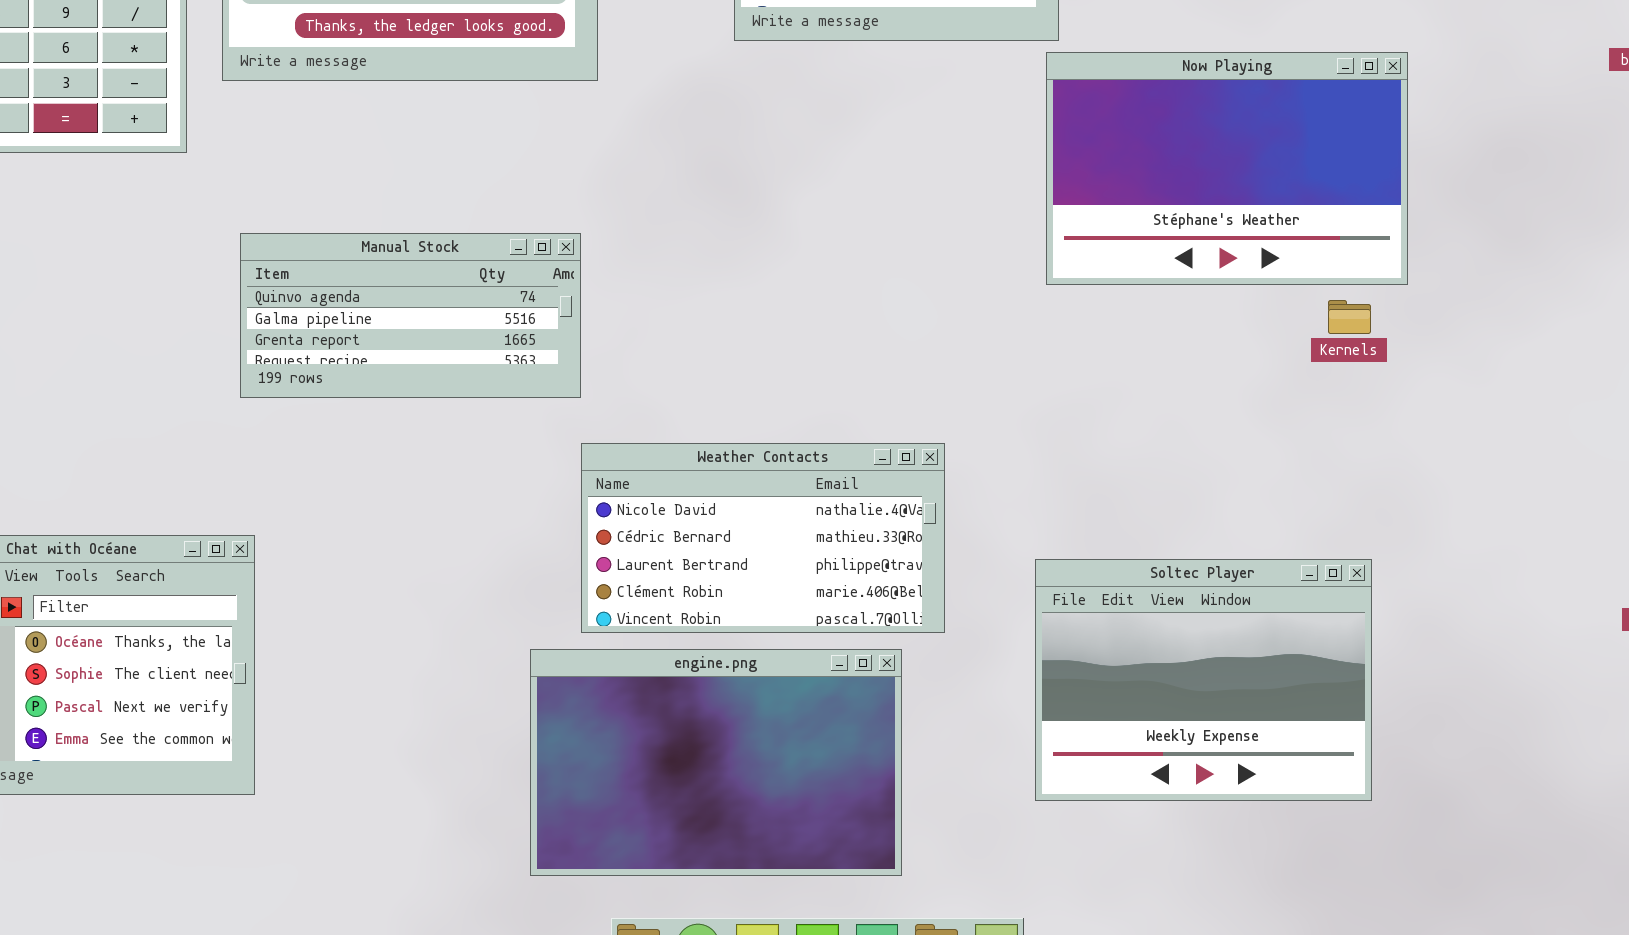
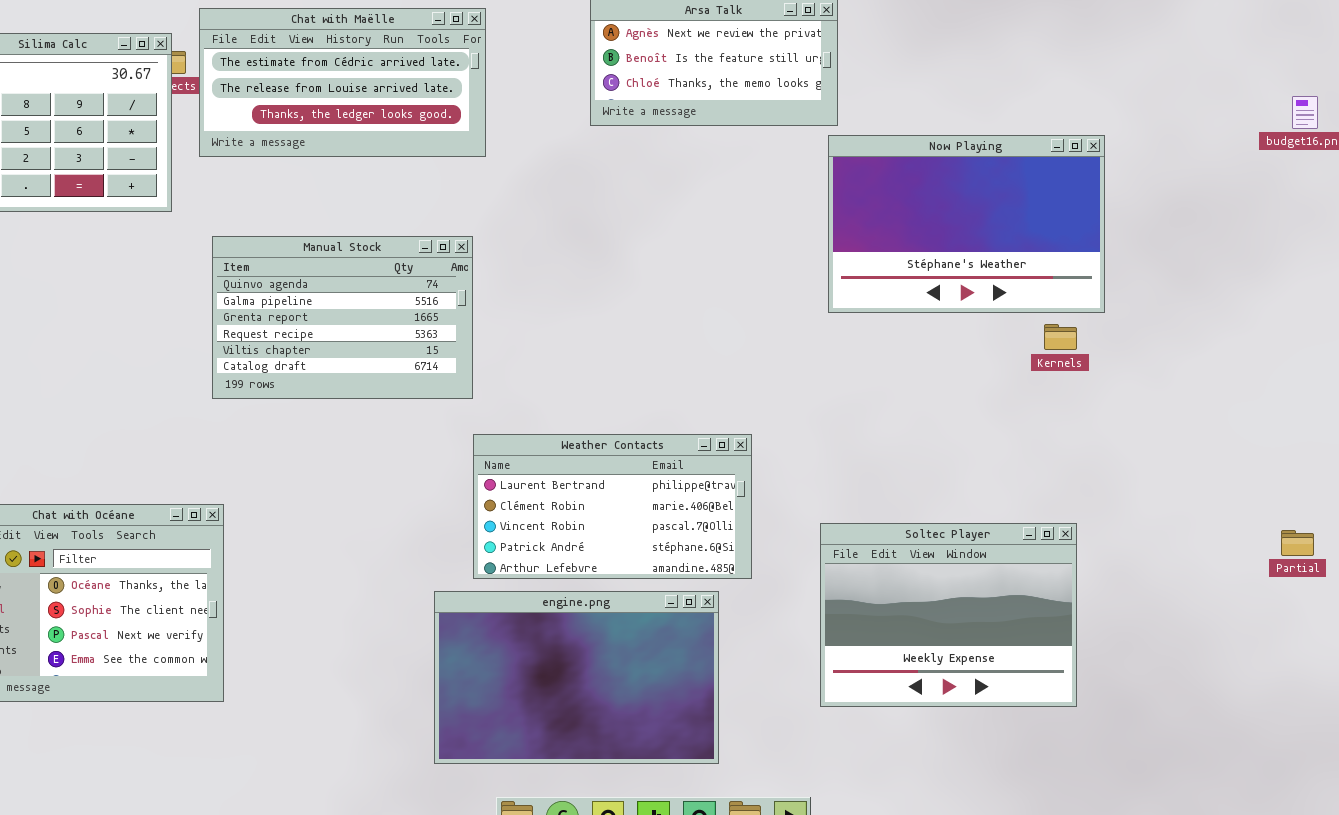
Manual Stock: [240,233,581,398] -> [212,236,473,399], resized
Weather Contacts: [581,443,945,633] -> [473,434,752,579], scrolled down 2 rows

